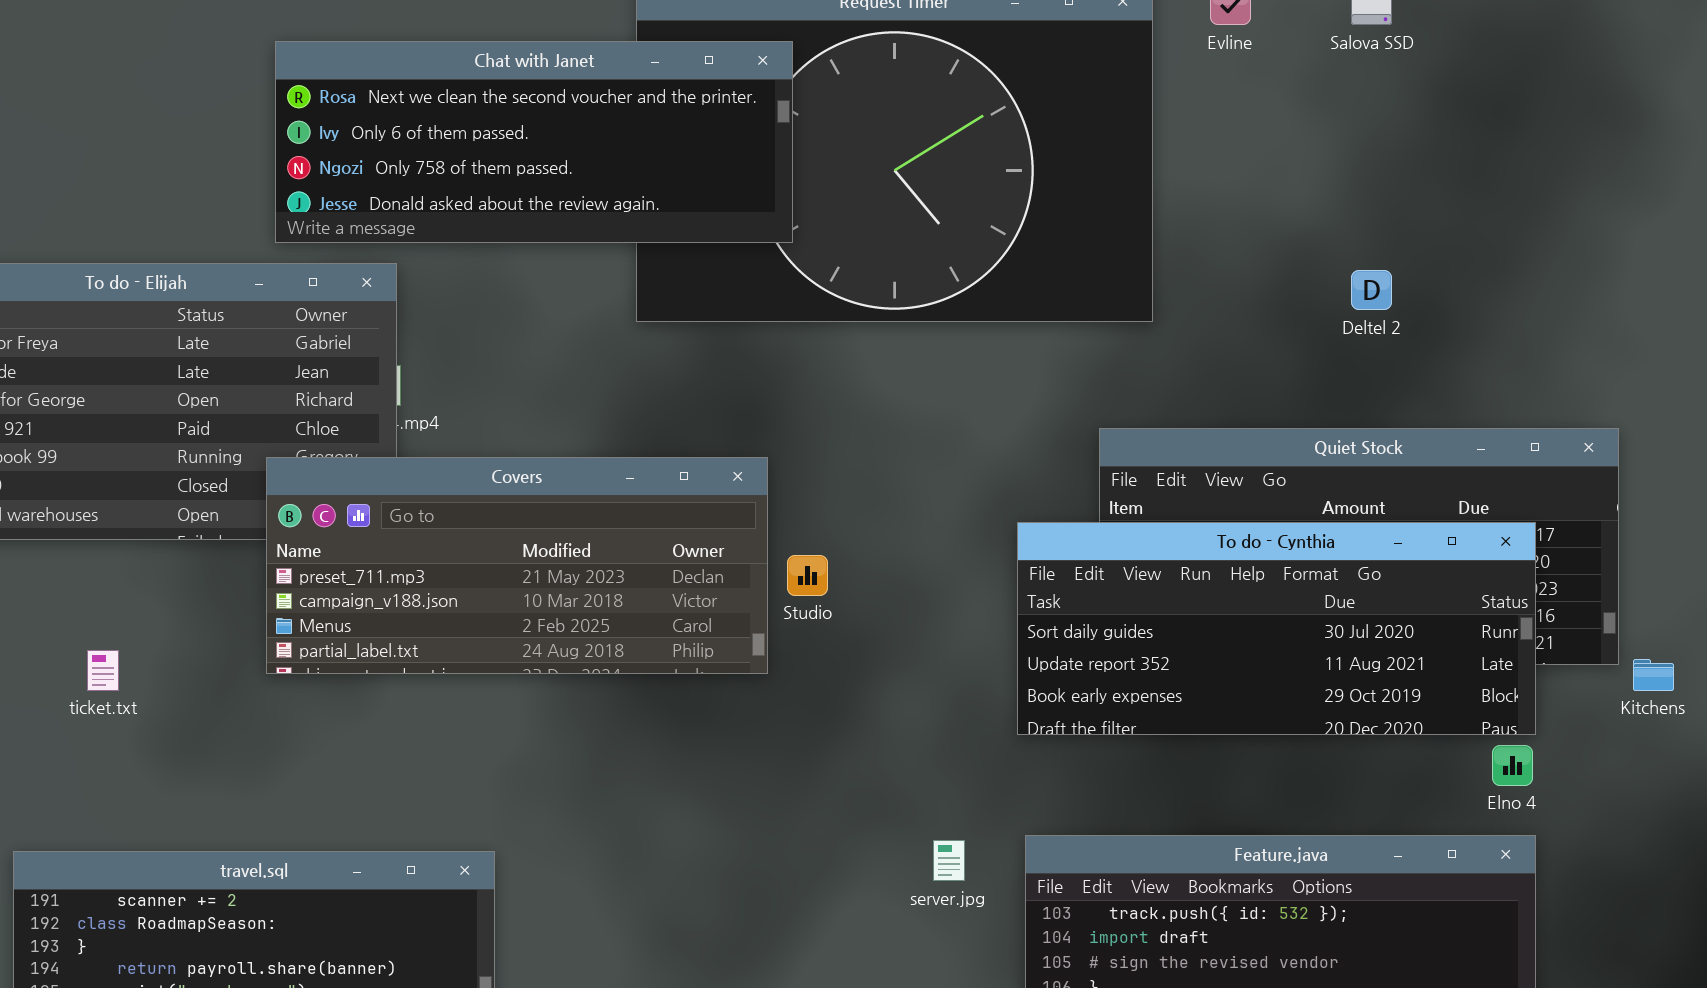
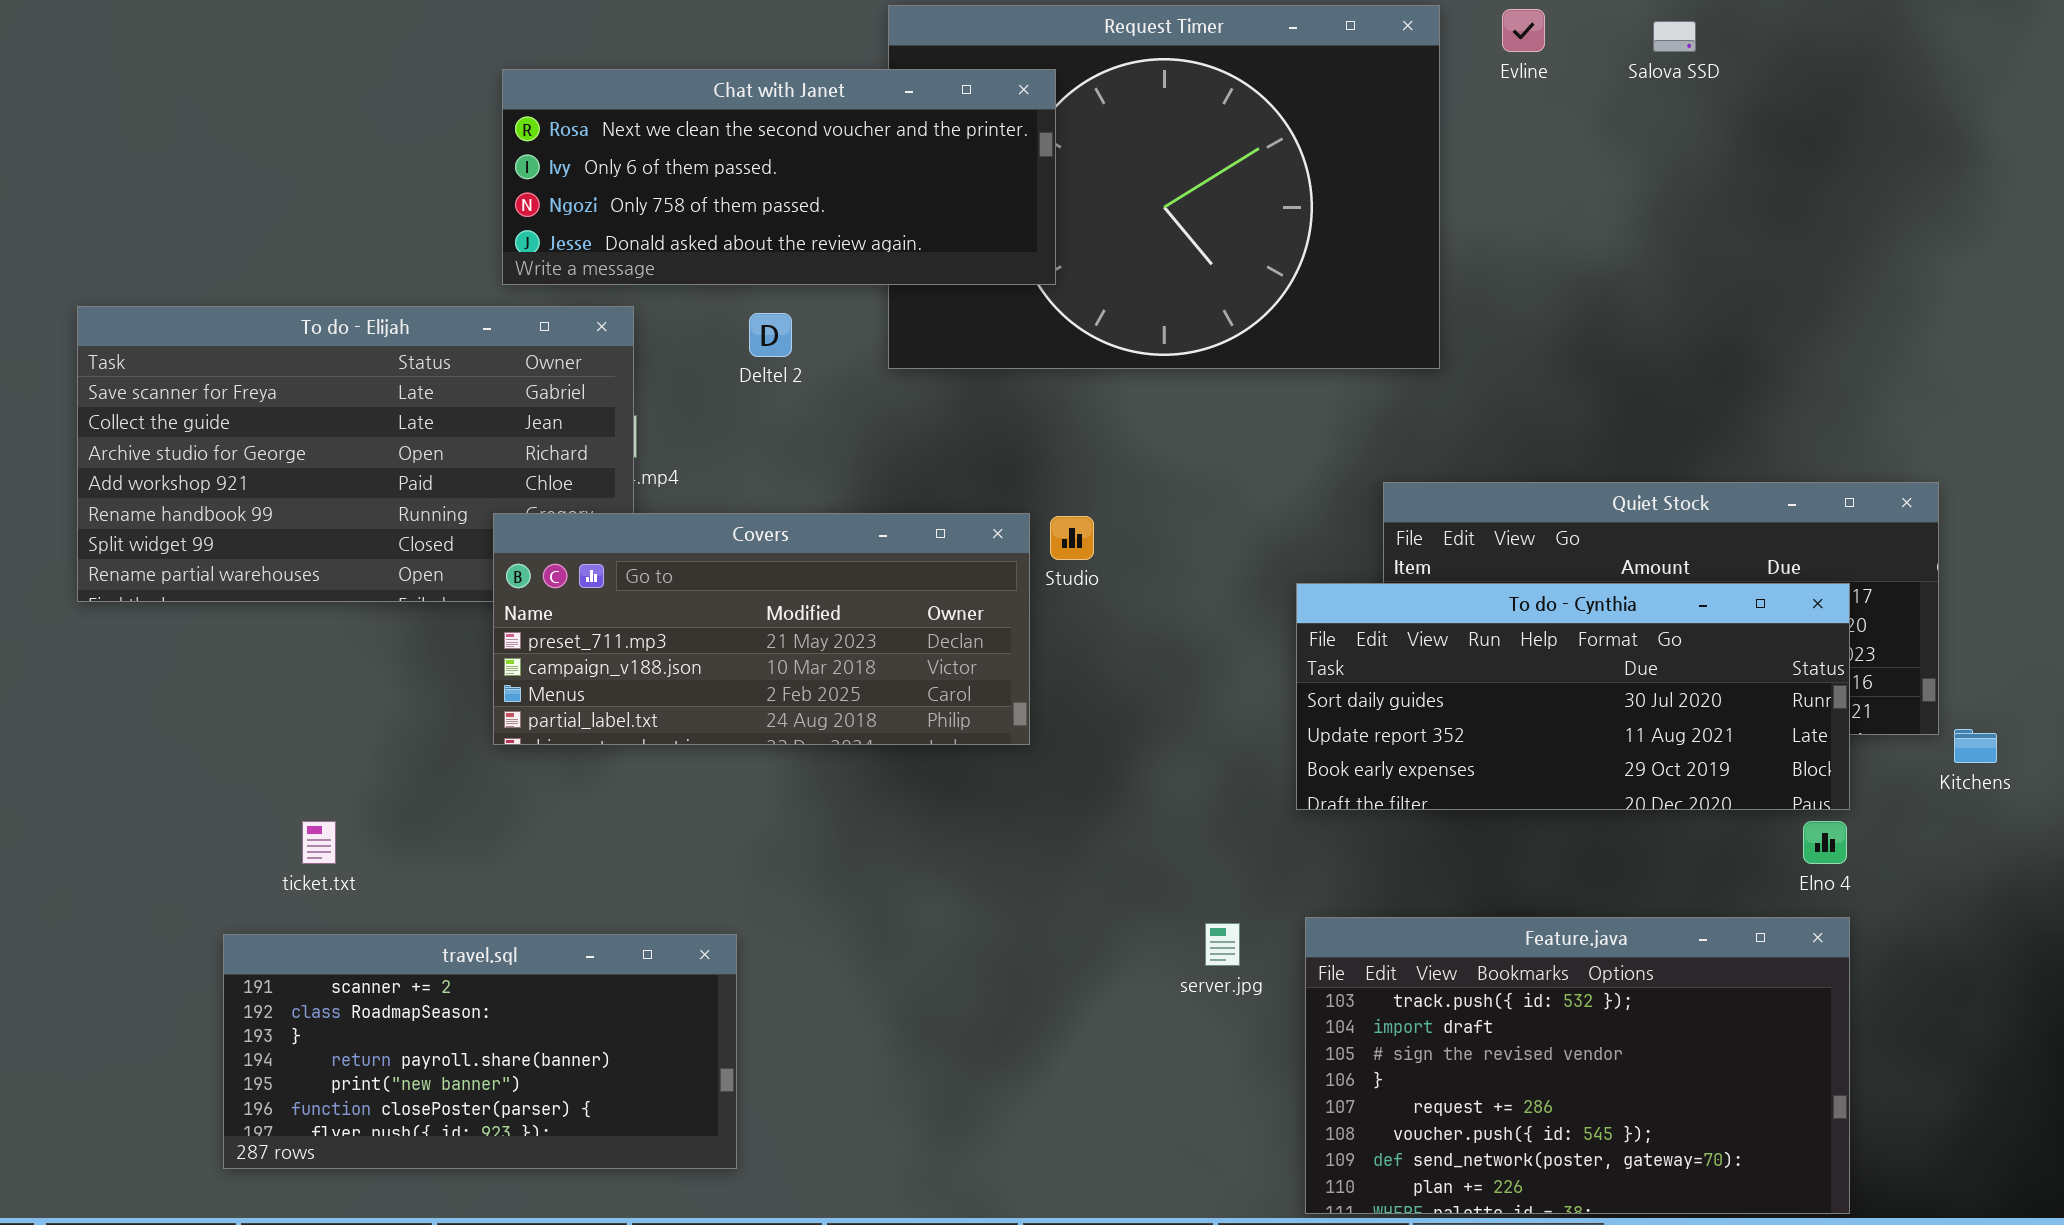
Deltel 2: [1351,270,1392,310] -> [749,313,792,357], moved
Studio: [787,555,828,596] -> [1050,516,1094,560], moved
ticket.txt: [87,650,119,691] -> [302,821,336,864], moved

